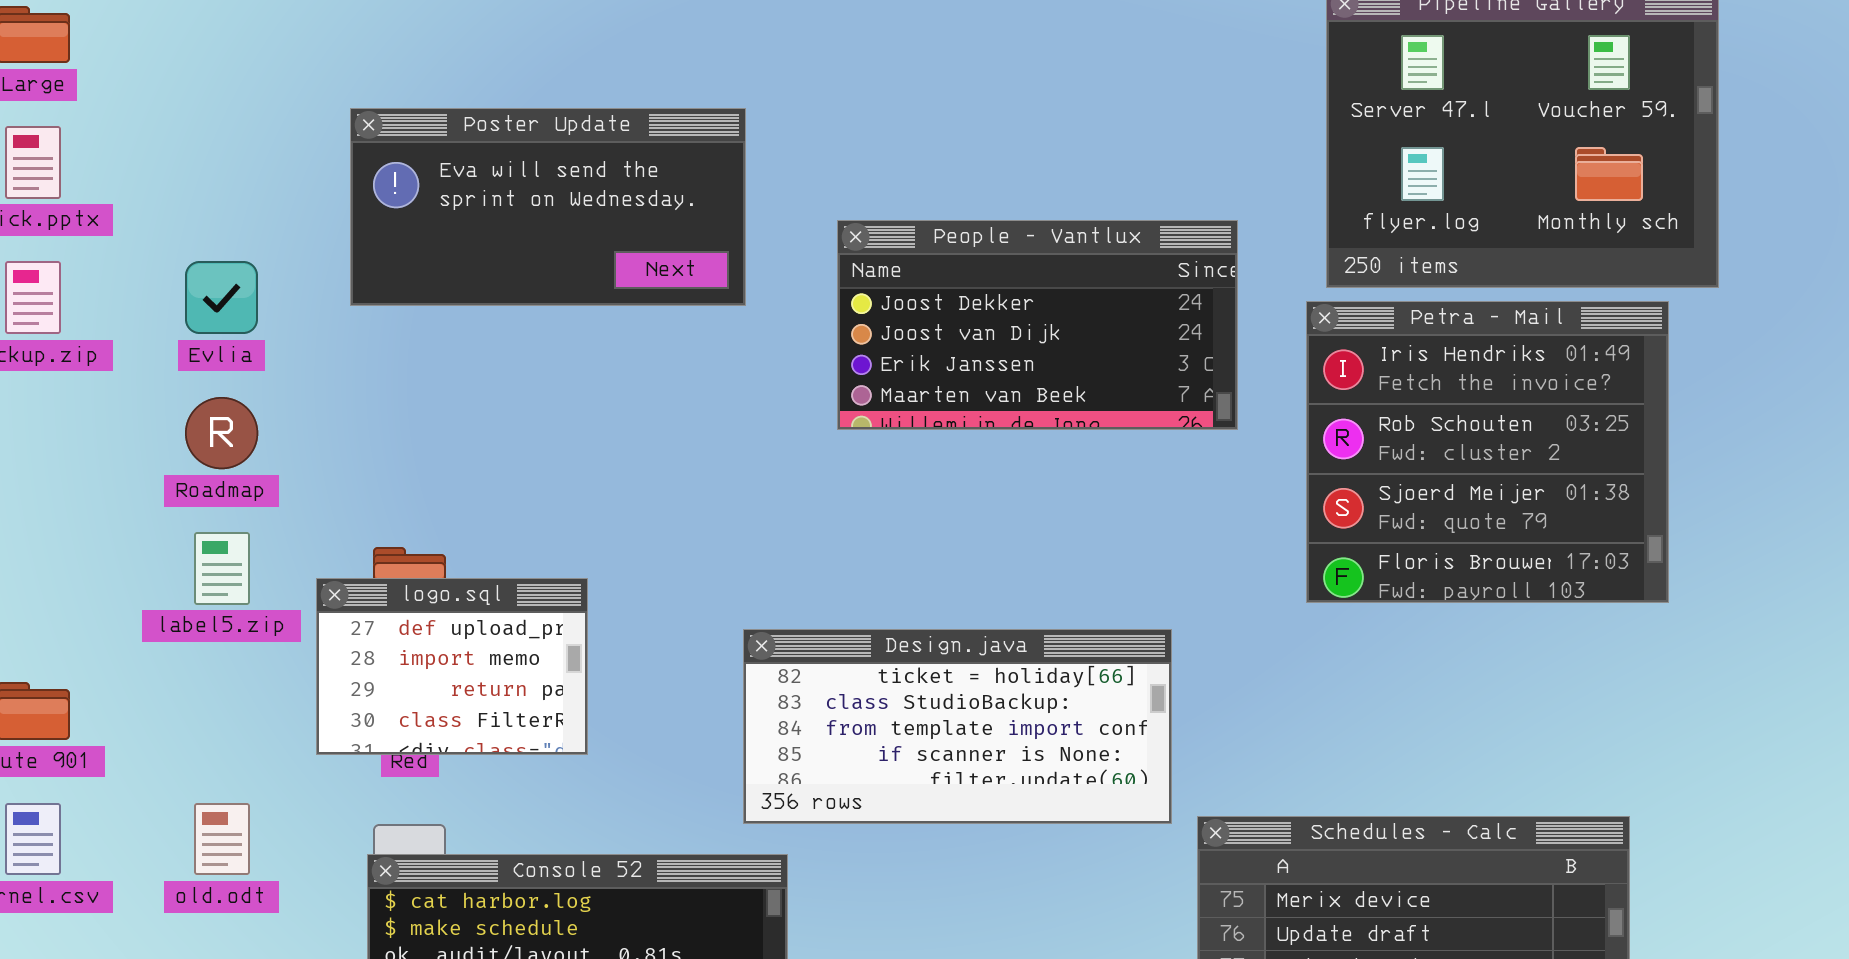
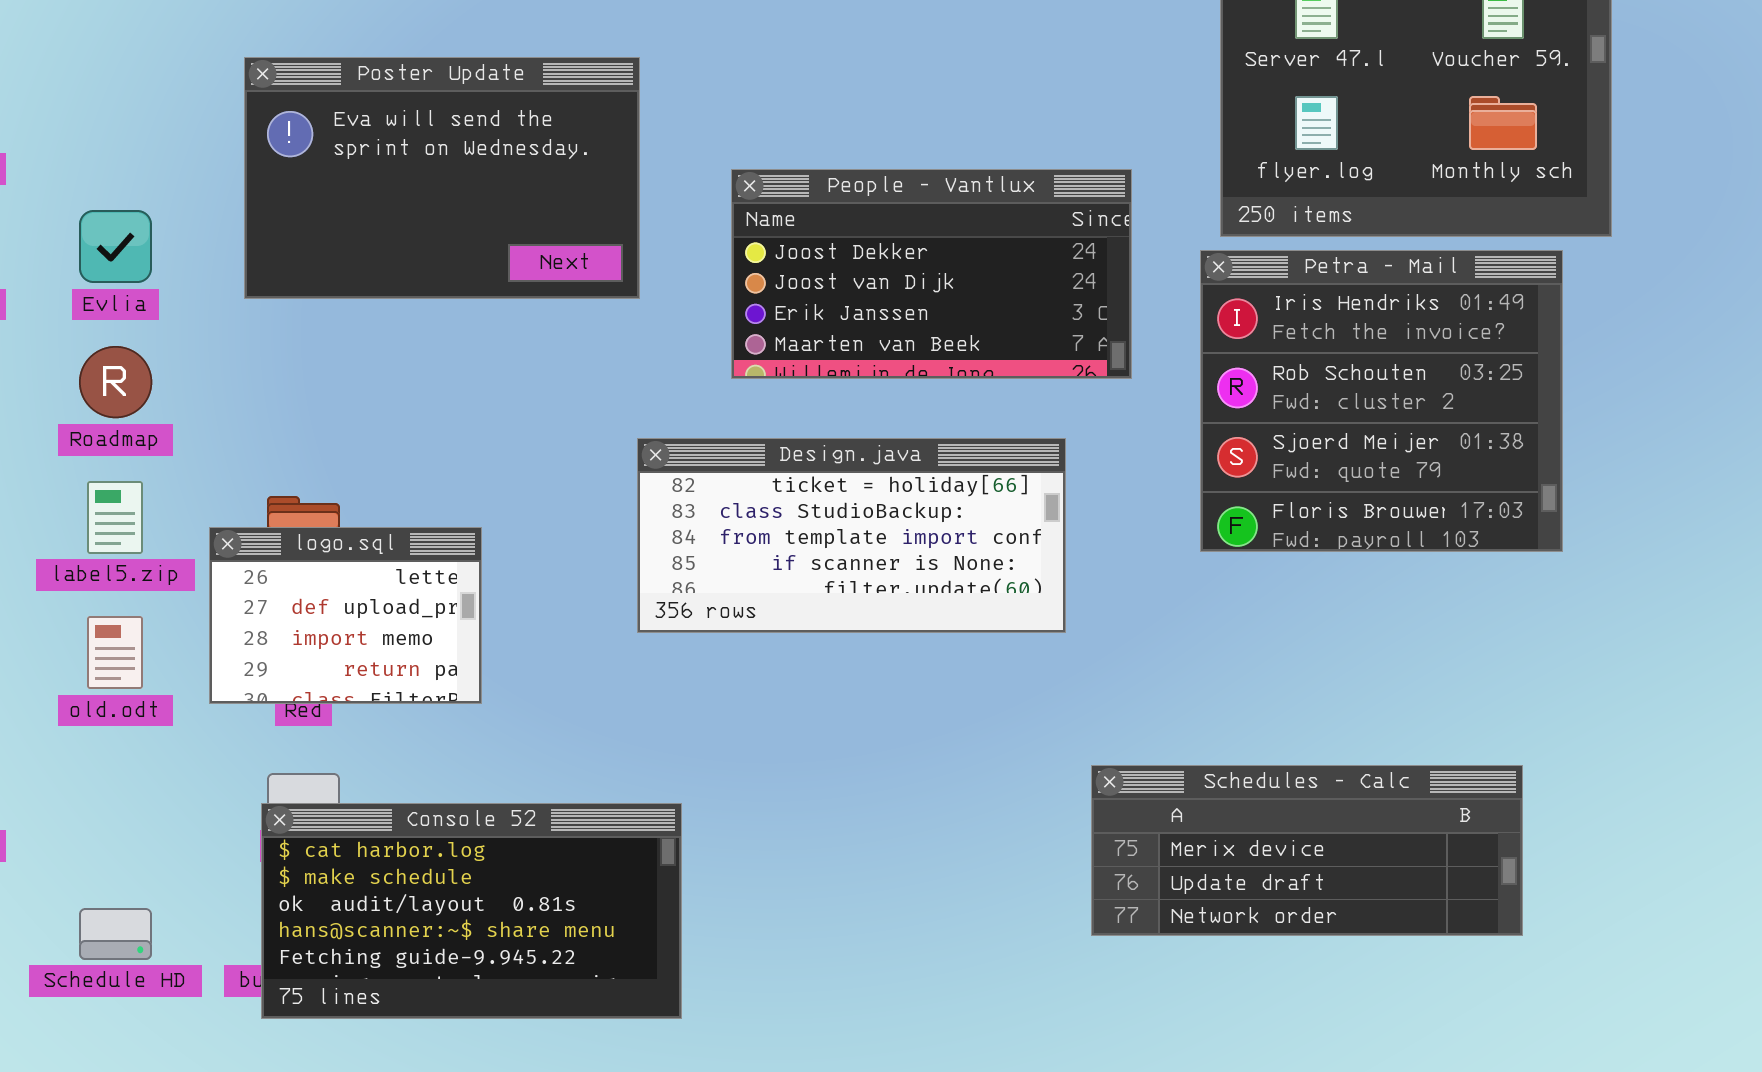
Poster Update: [350,108,746,306] -> [244,57,640,299], resized
logo.sql: [316,578,588,755] -> [209,527,482,704], scrolled up 1 row
Design.java: [743,629,1172,824] -> [637,438,1066,633], moved
old.odt: [194,803,250,875] -> [87,616,143,689], moved

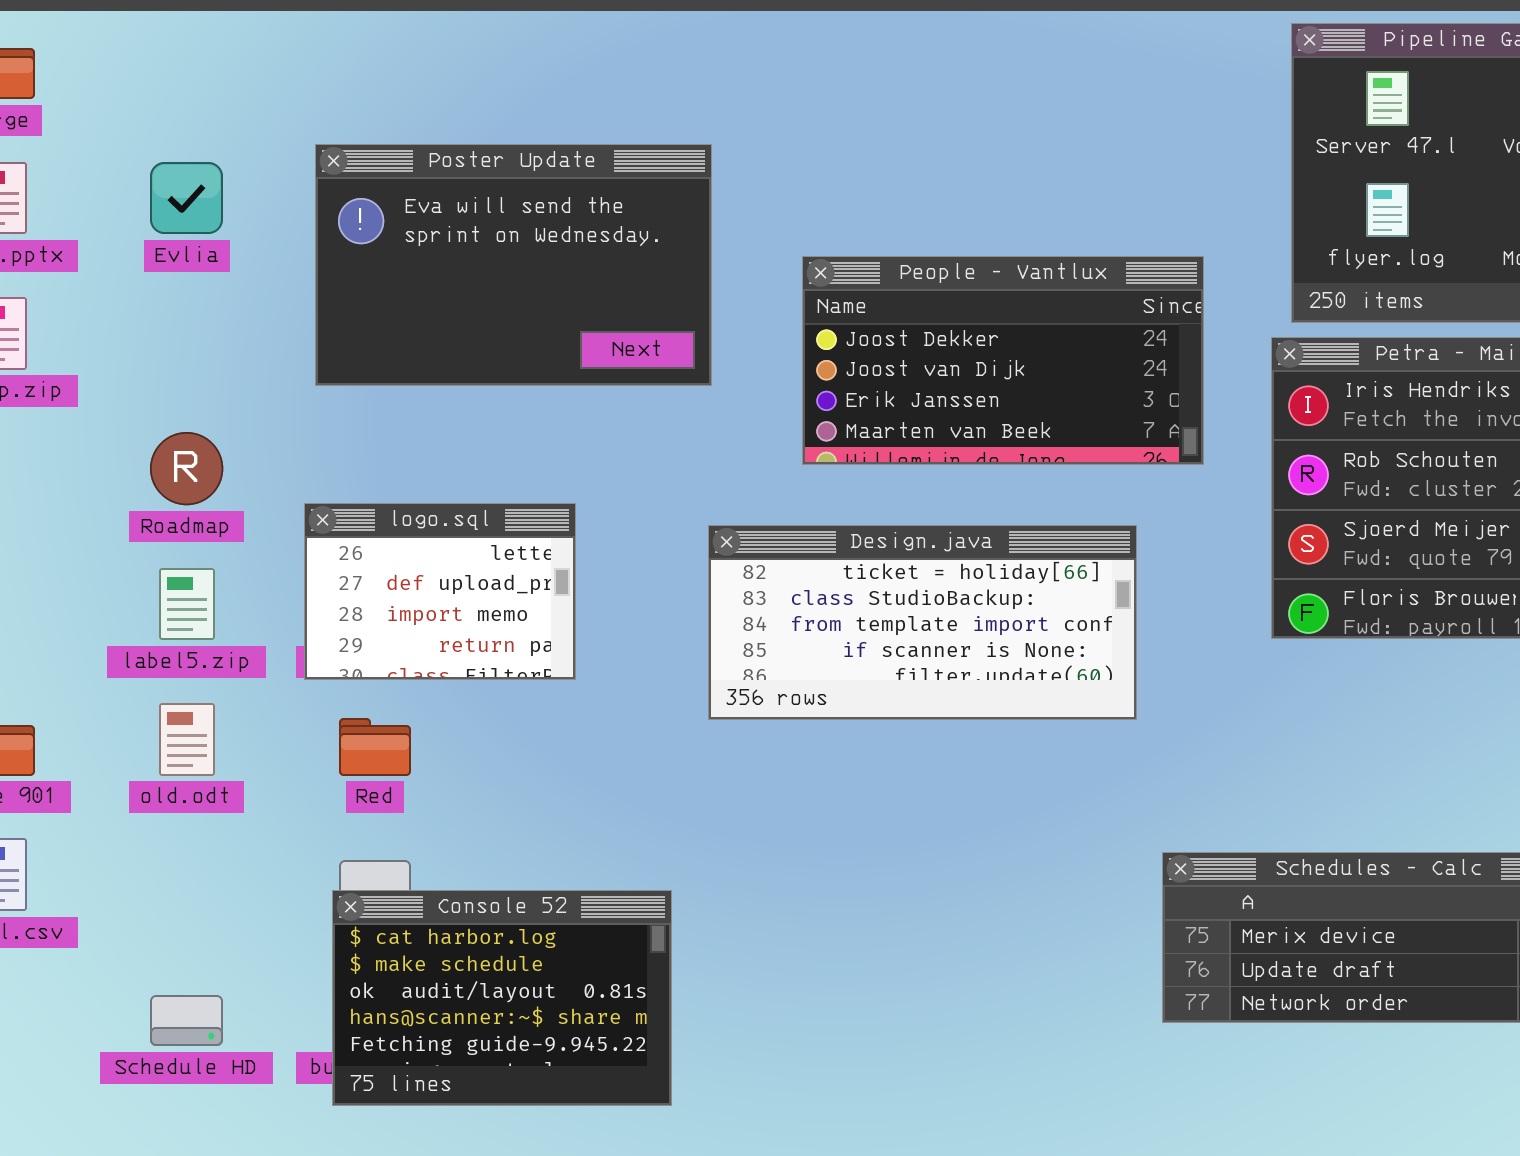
Evlia: [79,210,152,283] -> [150,162,223,234], moved
logo.sql: [209,527,482,704] -> [304,503,576,680], moved
Console 52: [261,803,682,1019] -> [332,890,672,1106], resized

